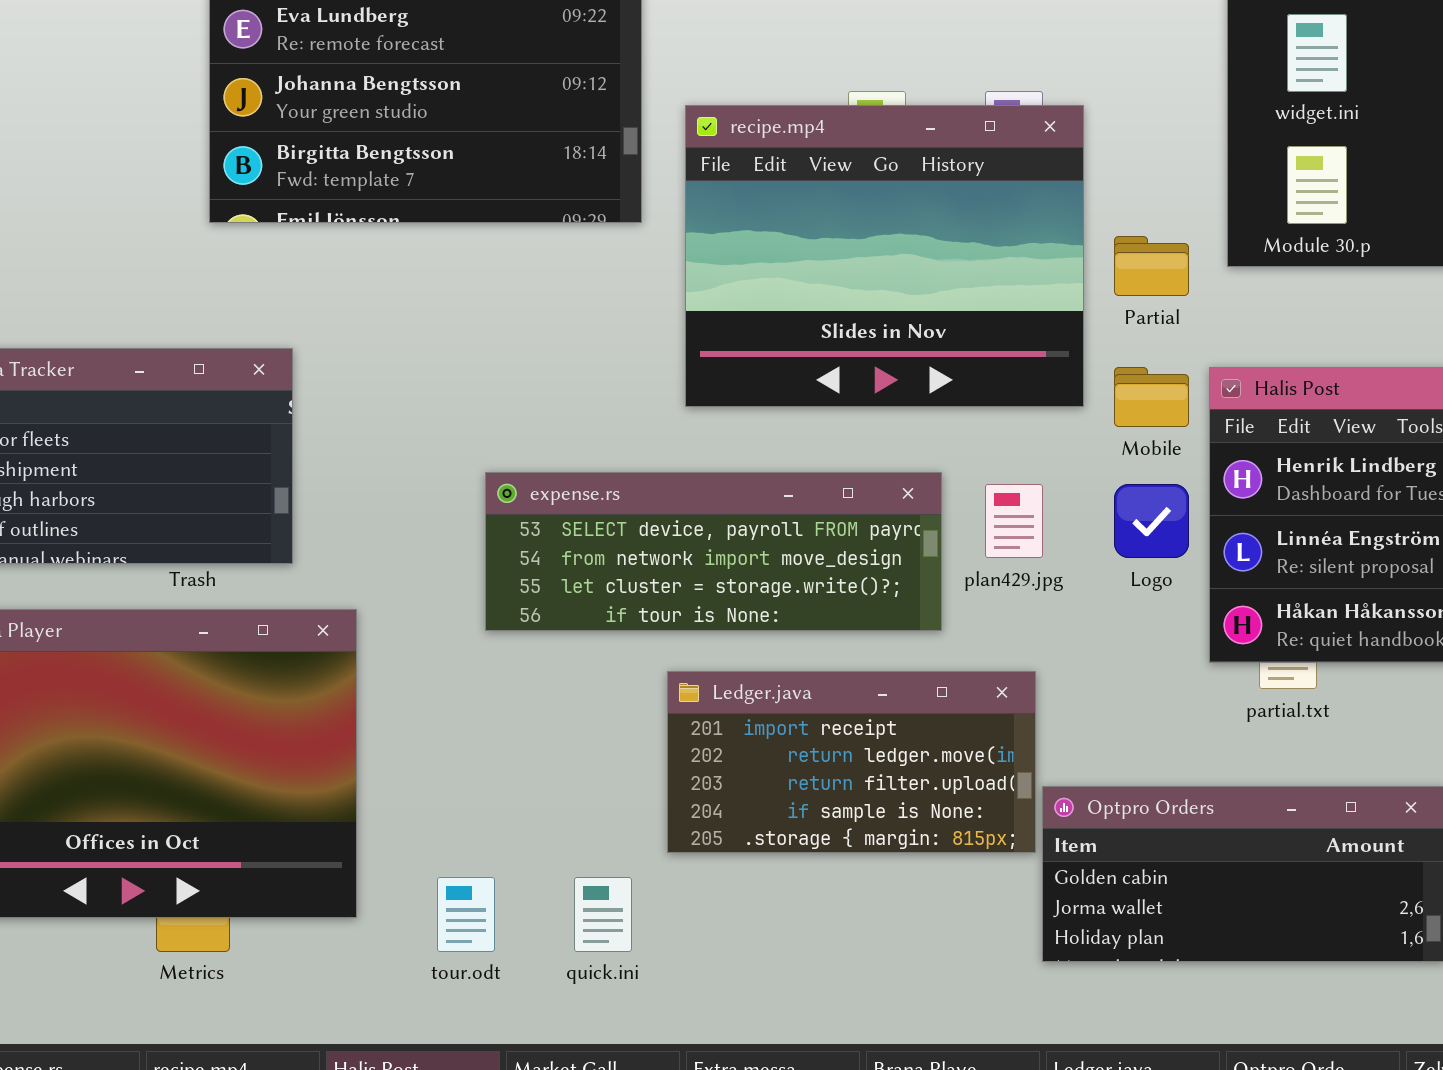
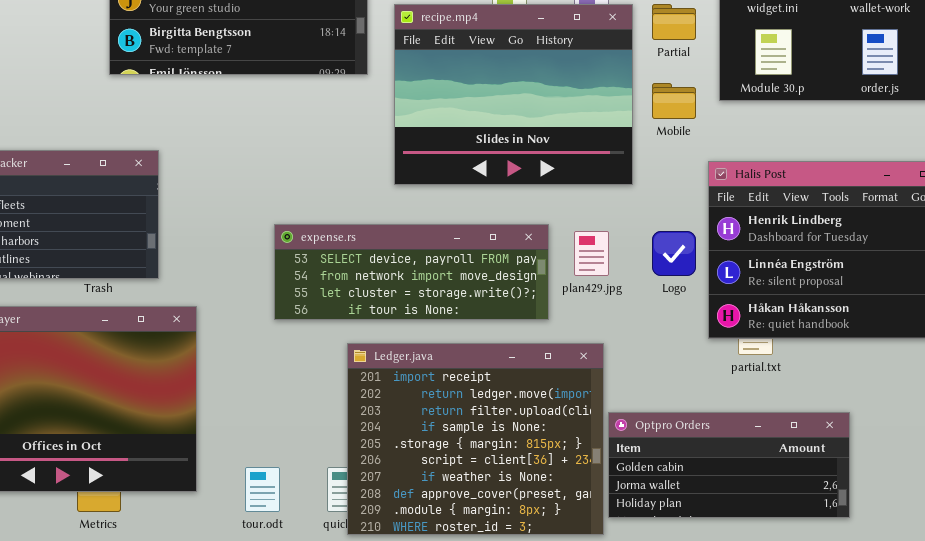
Partial: [1114,236,1189,296] -> [652,4,696,40], moved
Mobile: [1114,367,1189,427] -> [652,83,696,119], moved
Ledger.java: [667,671,1036,853] -> [347,343,604,535], resized

